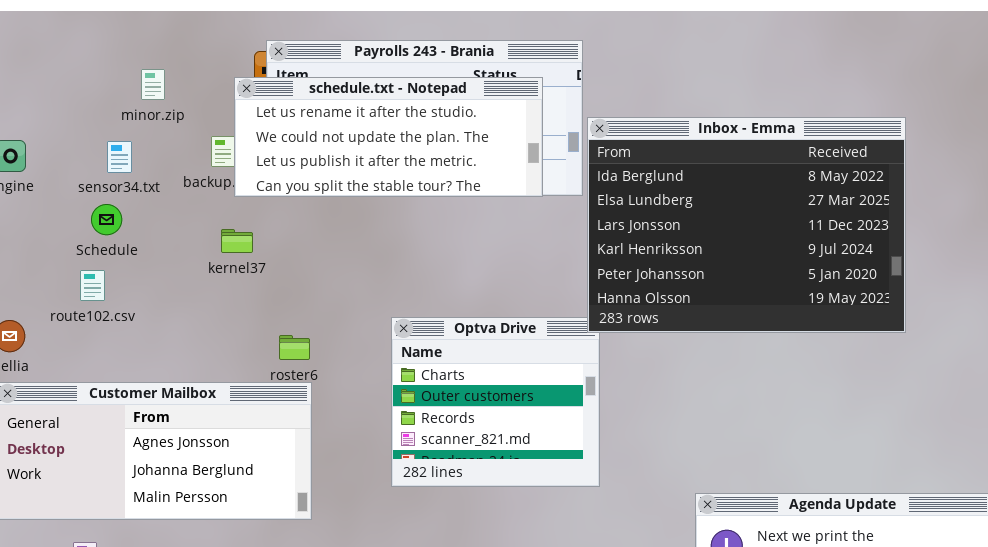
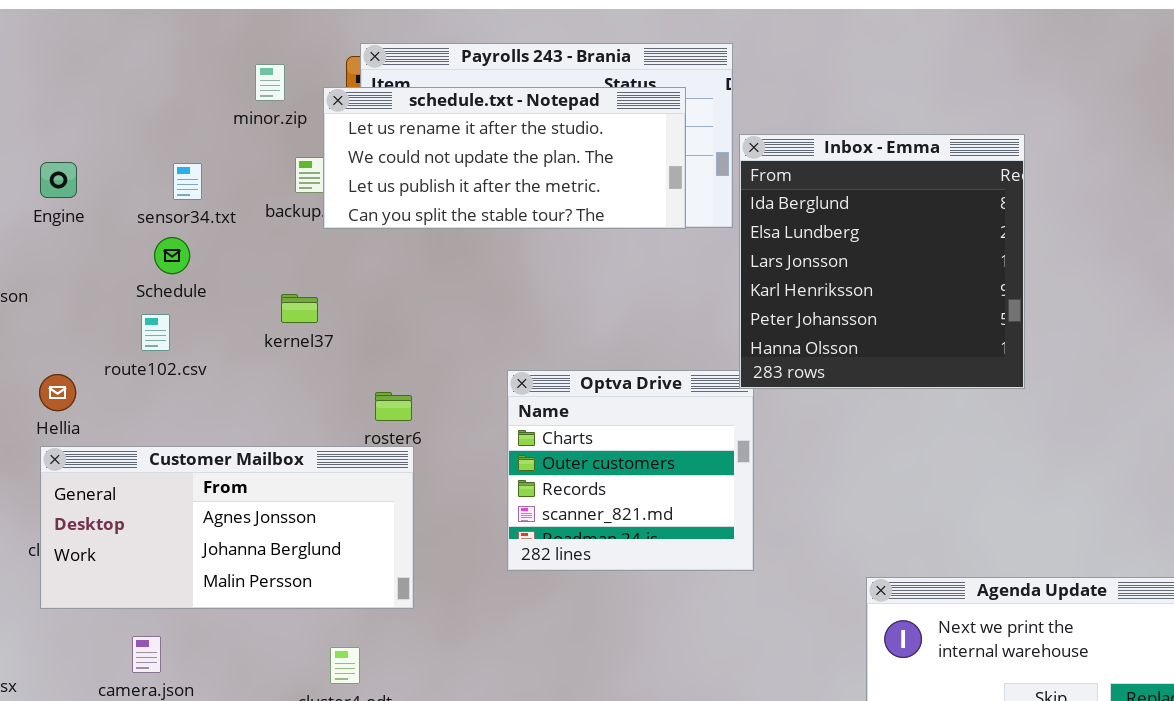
minor.zip: [141,69,165,100] -> [255,64,285,101], moved
Inbox - Emma: [587,117,906,333] -> [739,134,1025,389], resized
kernel37: [221,229,253,253] -> [281,294,318,323], moved

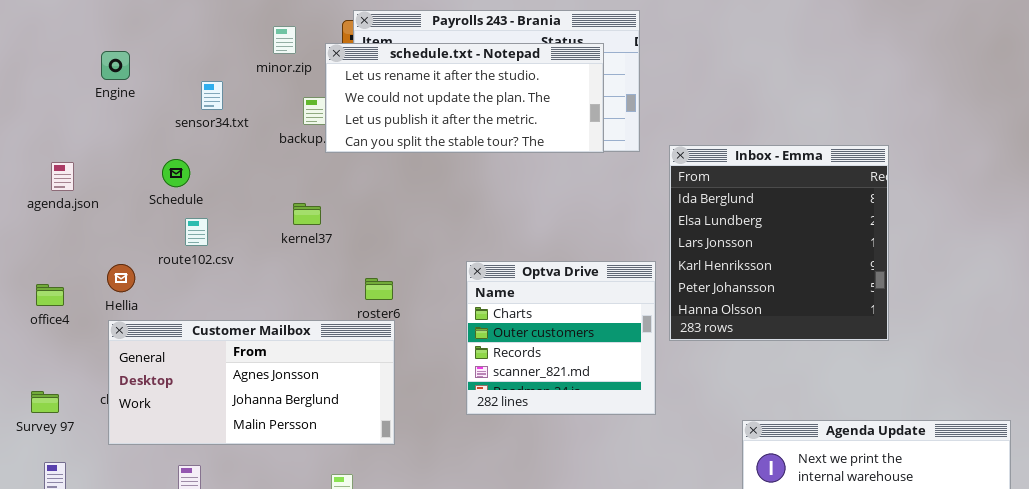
Inbox - Emma: [739,134,1025,389] -> [669,145,889,341], moved
Engine: [40,162,77,198] -> [101,51,130,80], moved
sensor34.txt: [173,163,202,200] -> [201,81,223,110], moved
Schedule: [154,237,190,274] -> [162,159,190,187], moved

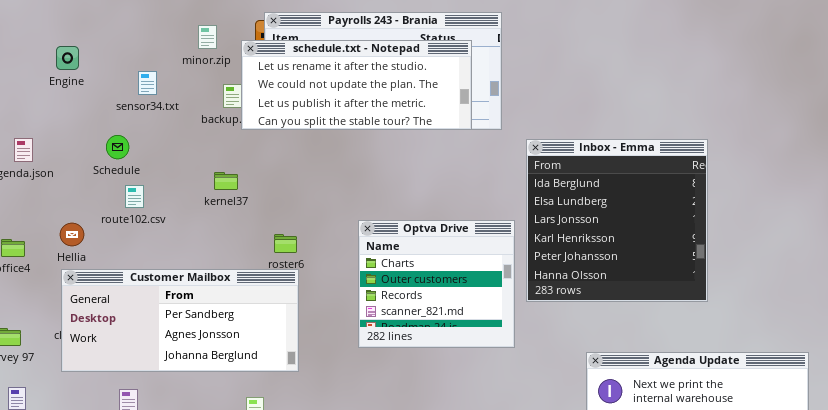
Inbox - Emma: [669,145,889,341] -> [526,139,708,302], moved
Customer Mailbox: [108,320,395,445] -> [61,269,299,372], scrolled up 1 row

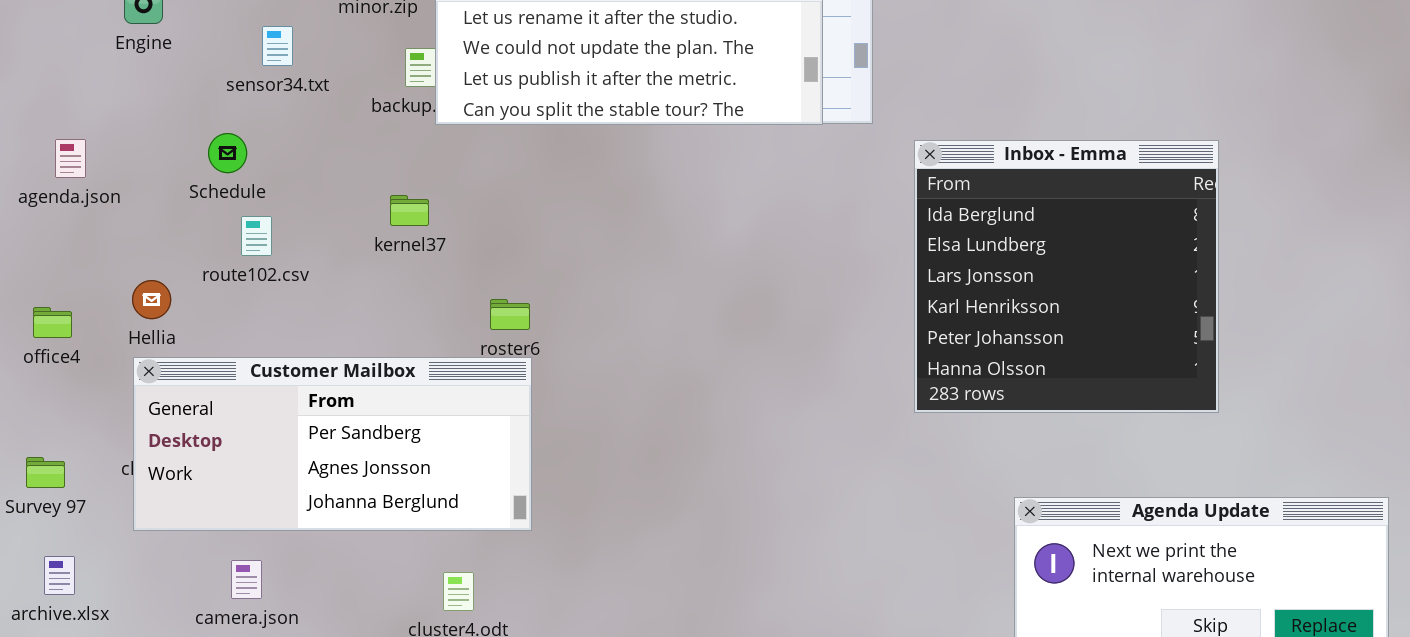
Optva Drive: [358,220,515,348] -> none, closed

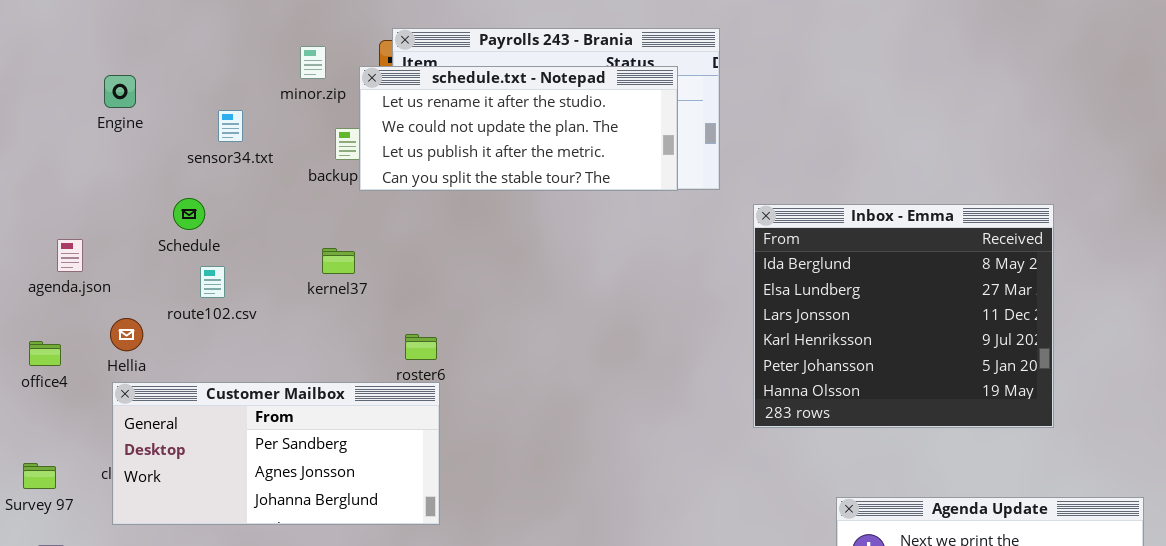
agenda.json: [55,139,86,178] -> [57,239,83,272], moved
Inbox - Emma: [914,140,1219,413] -> [753,204,1054,428], resized

